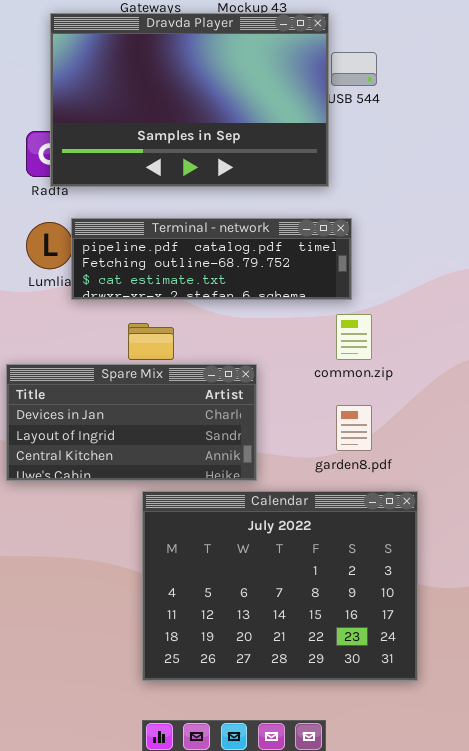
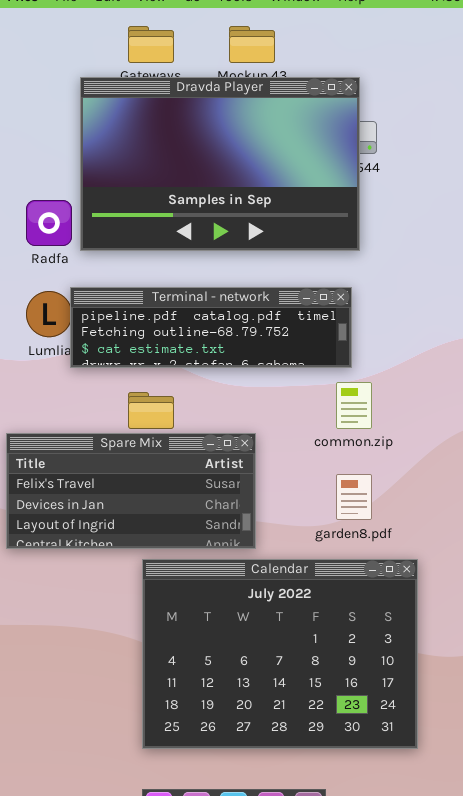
Dravda Player: [50,13,329,187] -> [80,77,360,251], moved
Spare Mix: [6,364,257,481] -> [6,433,256,549], scrolled up 1 row

